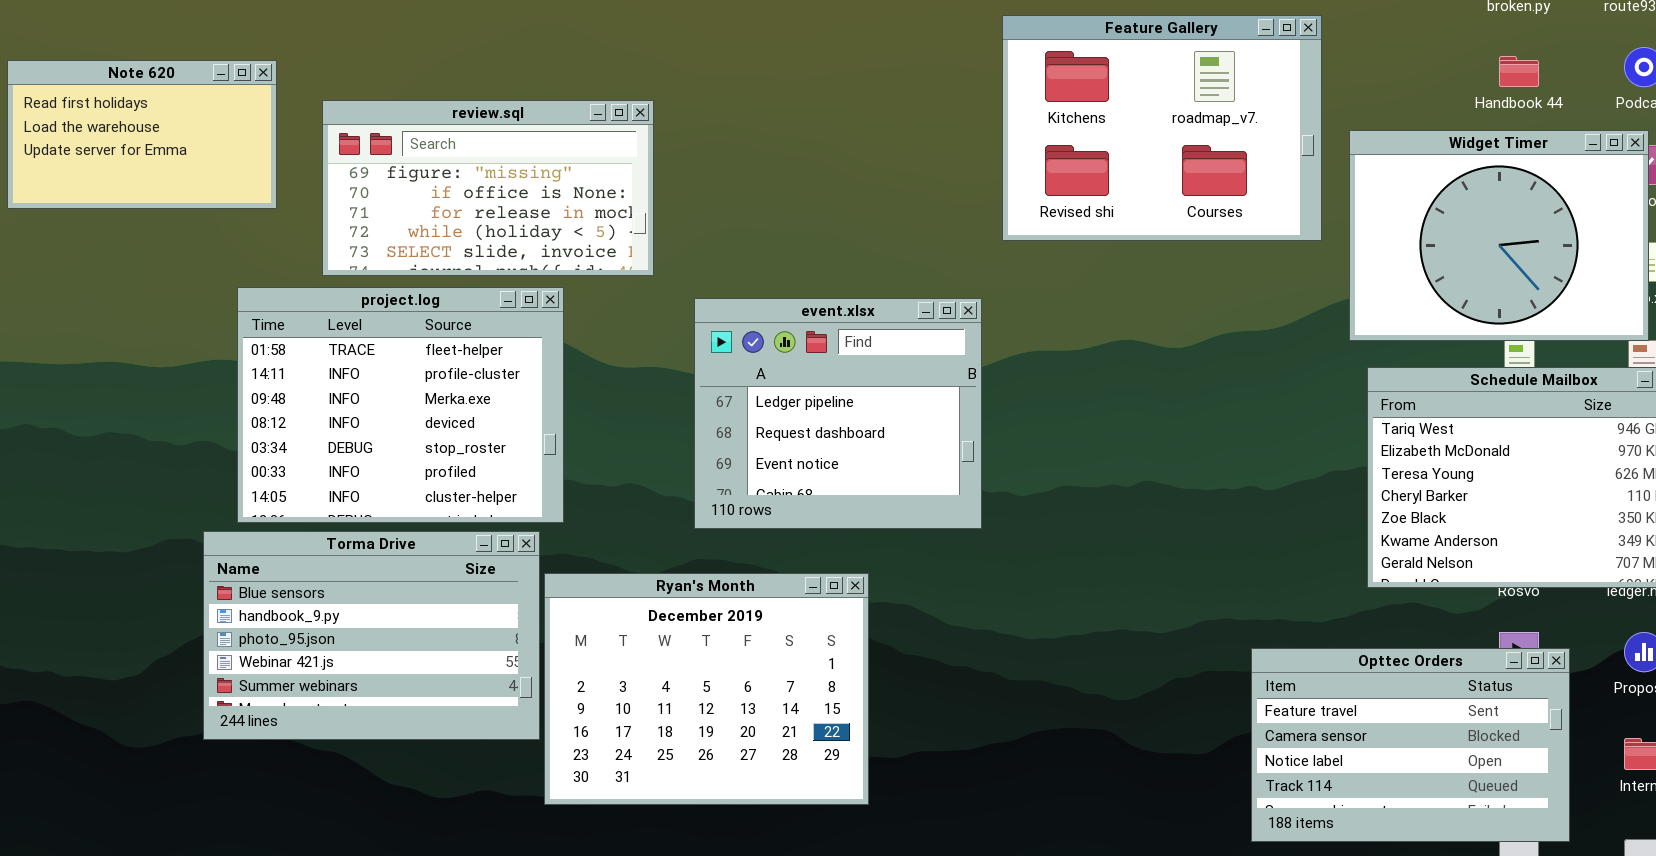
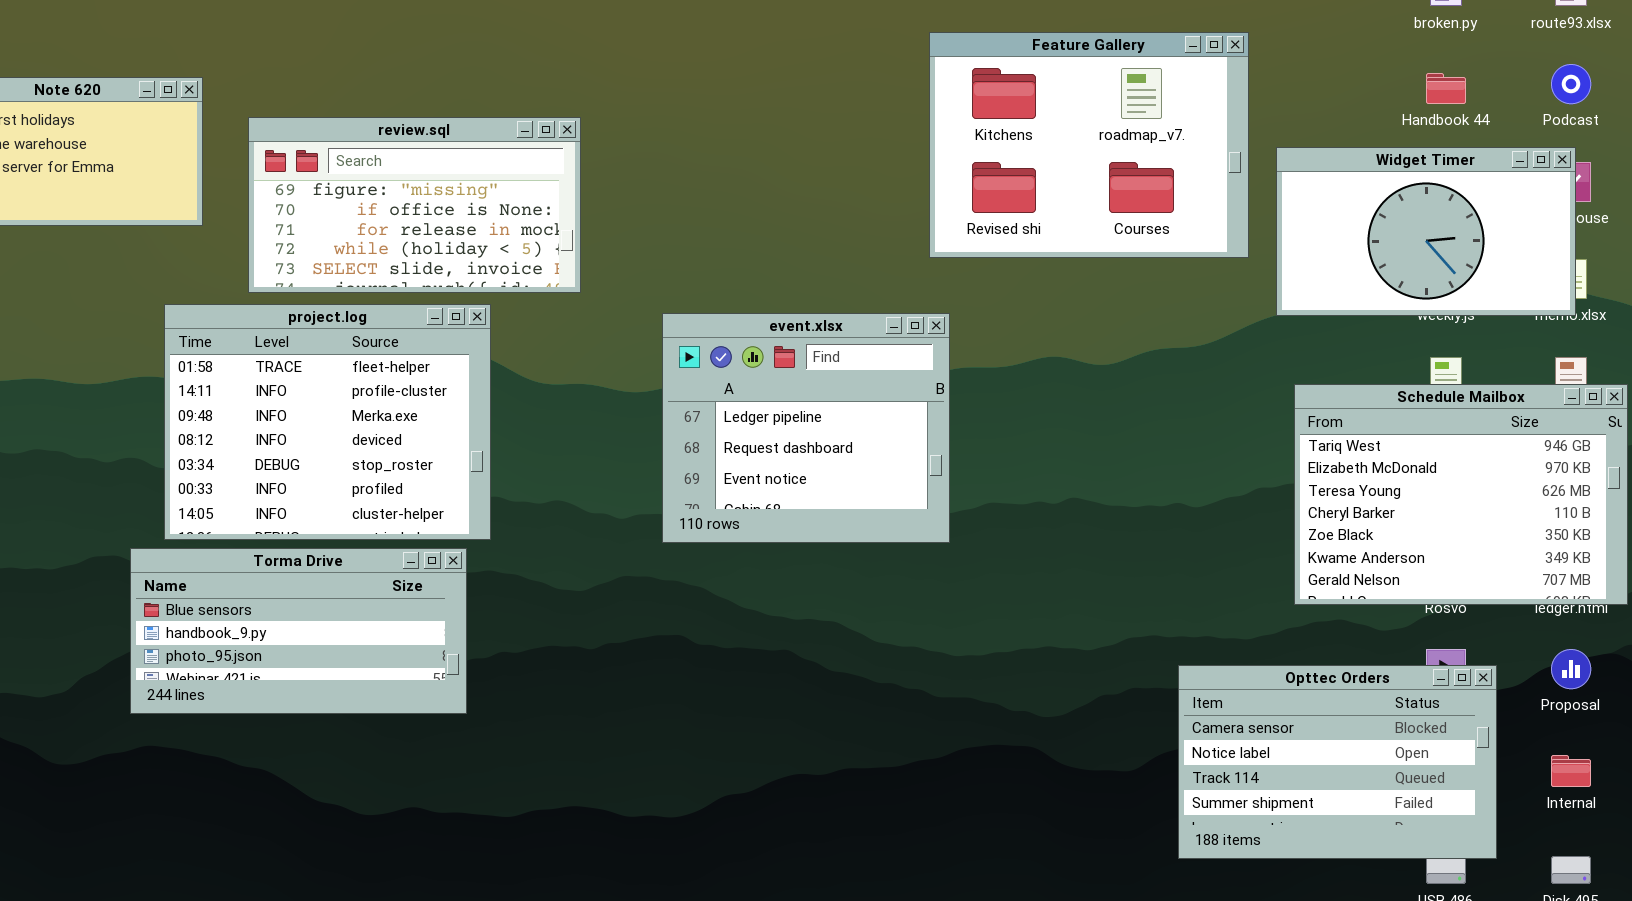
Widget Timer: [1349,130,1649,341] -> [1276,147,1576,316], resized
event.xlsx: [694,298,982,529] -> [662,313,950,543], moved
Torma Drive: [203,531,540,740] -> [130,548,467,714], resized
Ryan's Month: [544,573,869,805] -> none, closed
Opttec Orders: [1251,648,1570,842] -> [1178,665,1497,859], scrolled down 1 row

